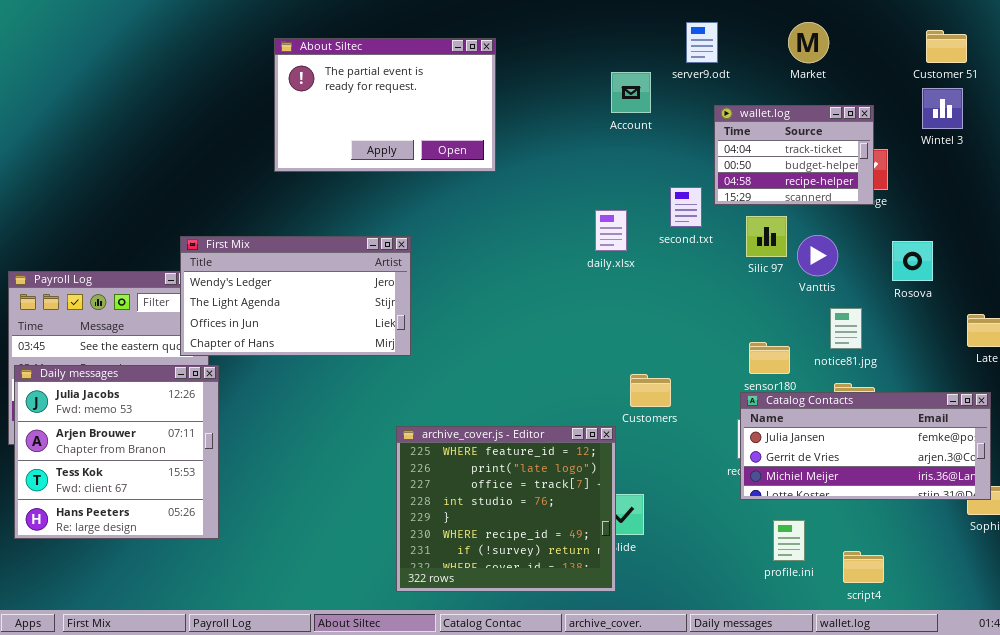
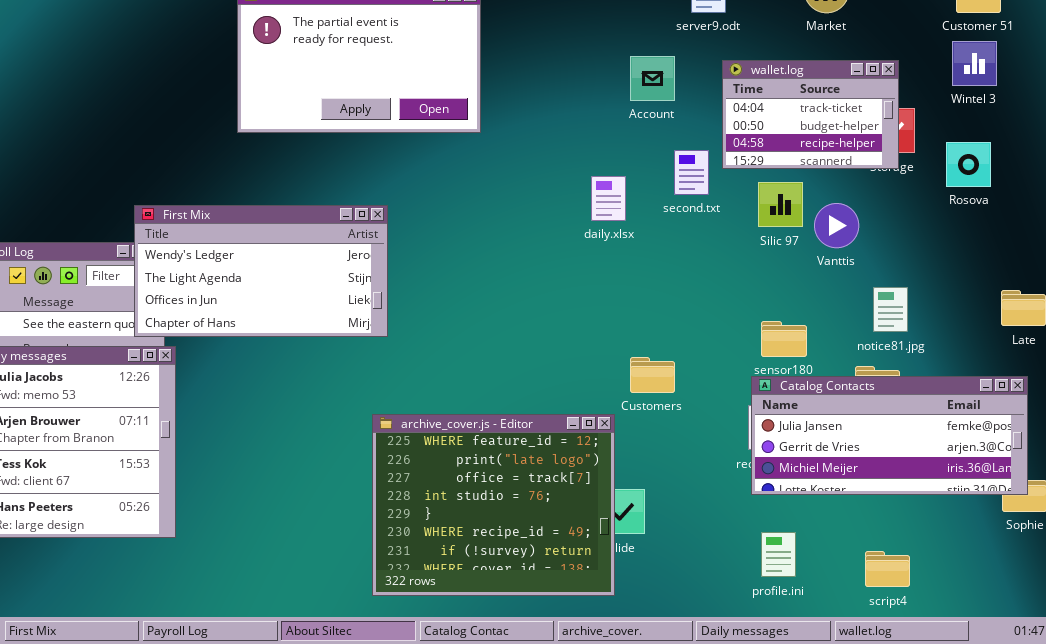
Account: [611,72,651,113] -> [630,56,675,101], moved
Rosova: [892,241,933,281] -> [946,142,991,187], moved
notice81.jpg: [830,308,862,349] -> [873,287,908,332], moved
profile.ini: [773,520,805,561] -> [761,532,796,577], moved

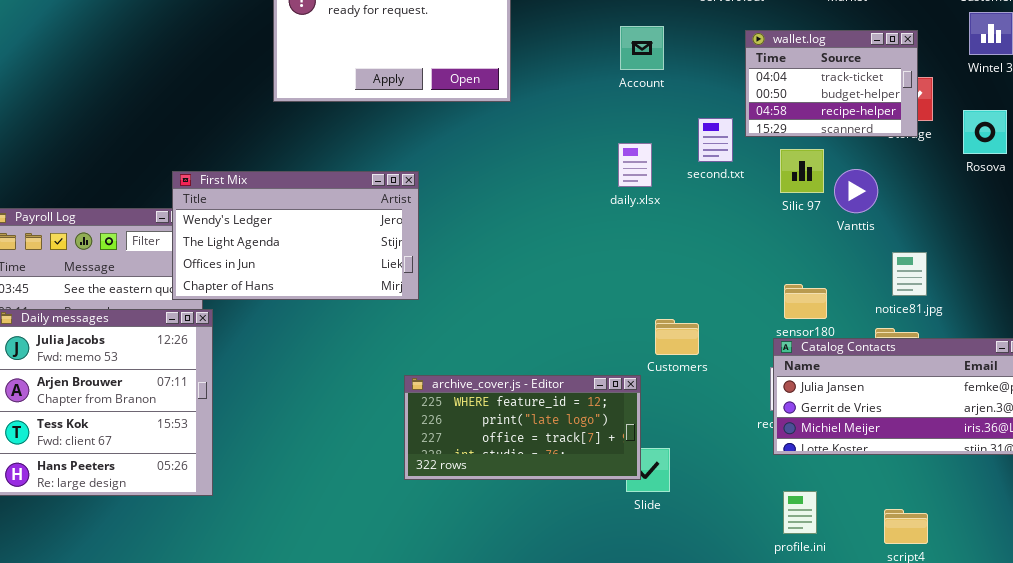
Account: [630,56,675,101] -> [620,26,664,70], moved
archive_cover.js - Editor: [372,414,615,596] -> [404,375,641,480], resized

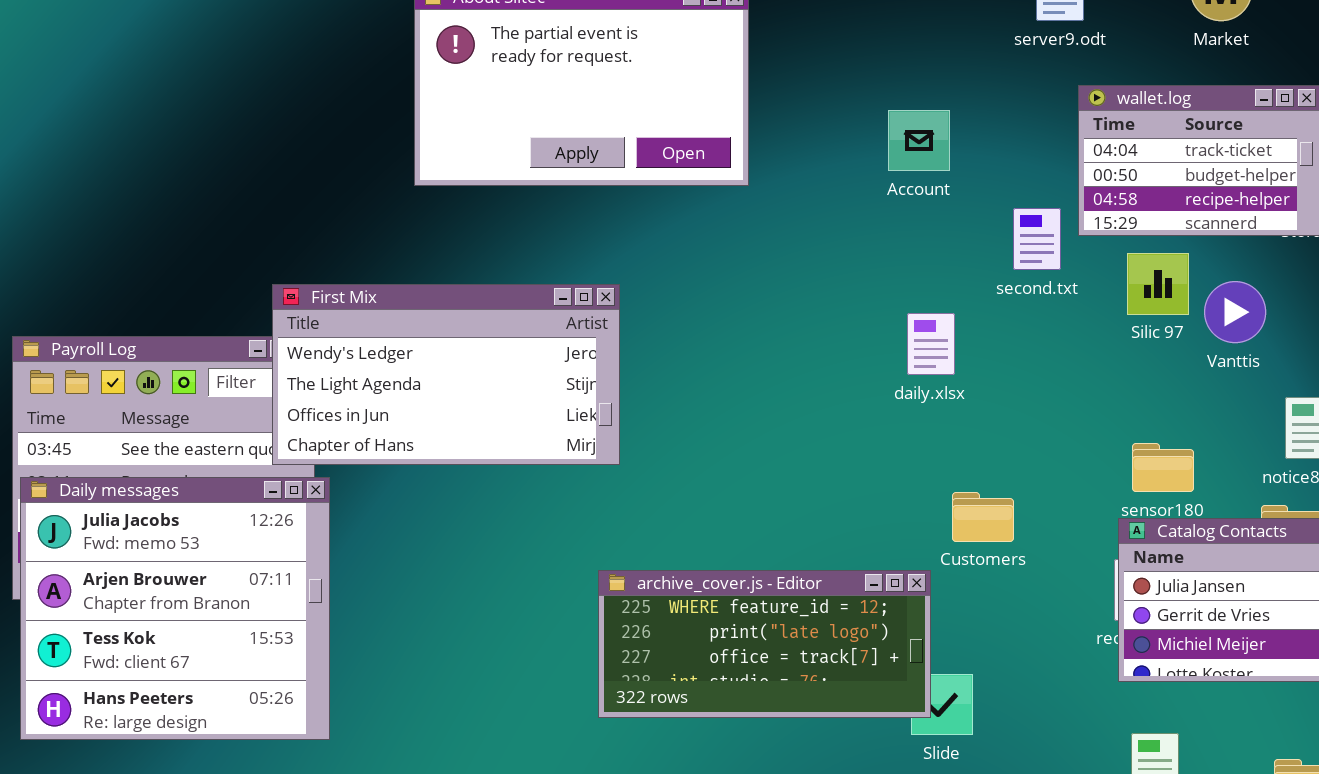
Account: [620,26,664,70] -> [888,110,950,171], moved
daily.xlsx: [618,143,652,187] -> [907,313,955,375], moved

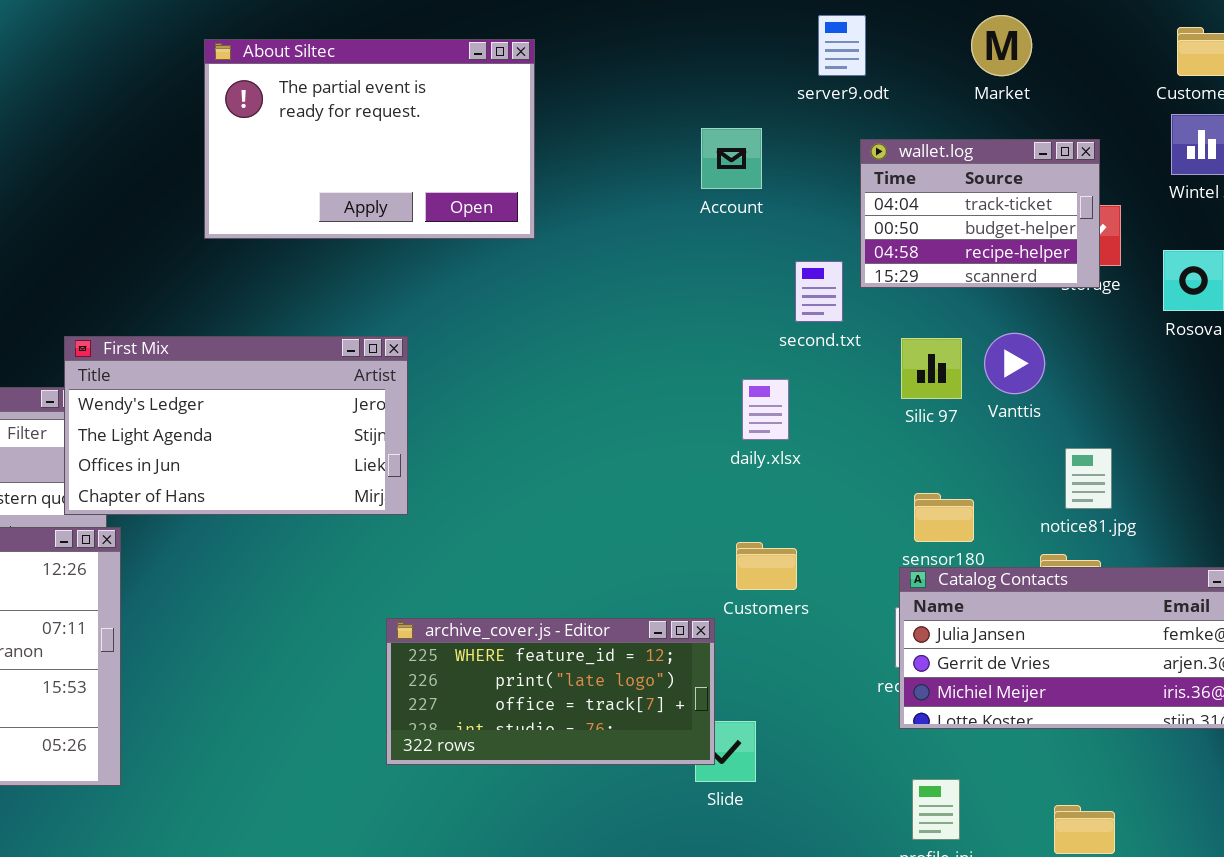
Account: [888,110,950,171] -> [701,128,762,189], moved
Silic 97: [1127,253,1189,315] -> [901,338,962,399], moved
daily.xlsx: [907,313,955,375] -> [742,379,789,440], moved

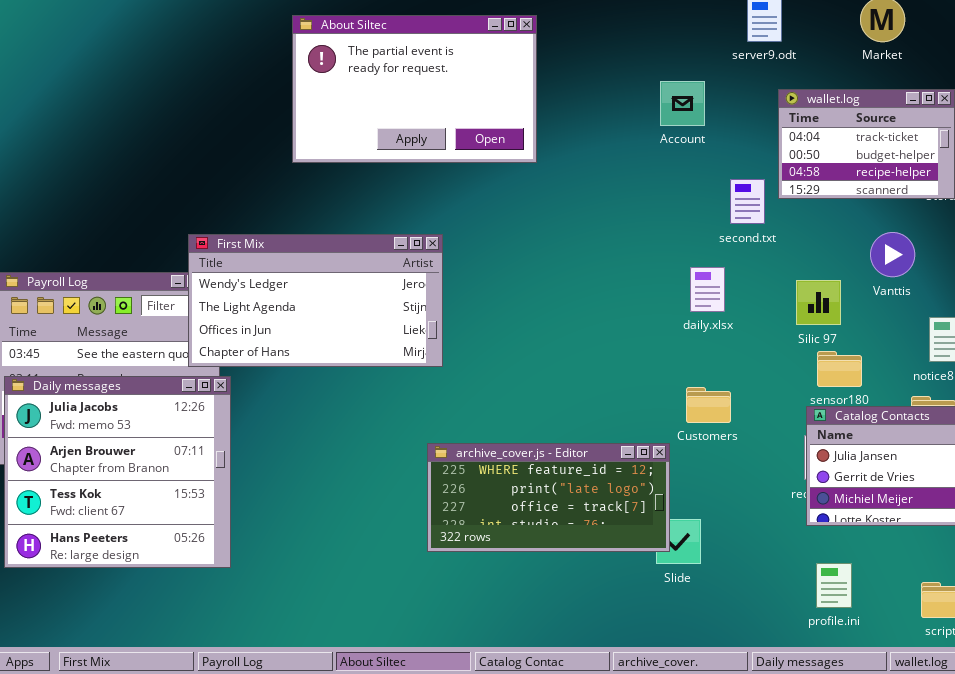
Silic 97: [901,338,962,399] -> [796,280,841,325], moved

